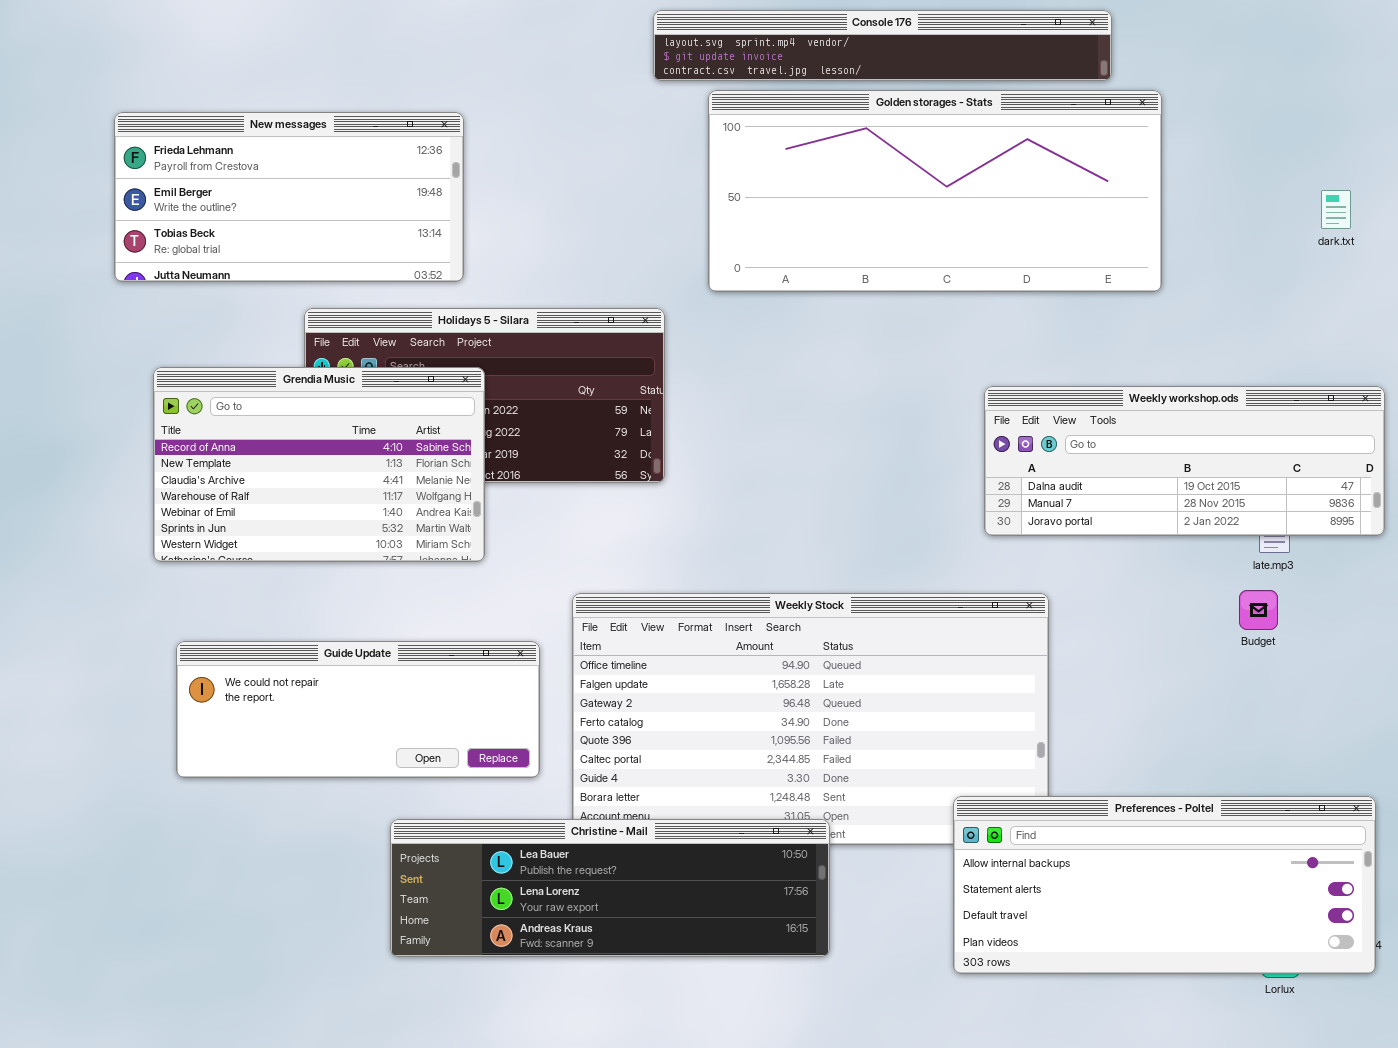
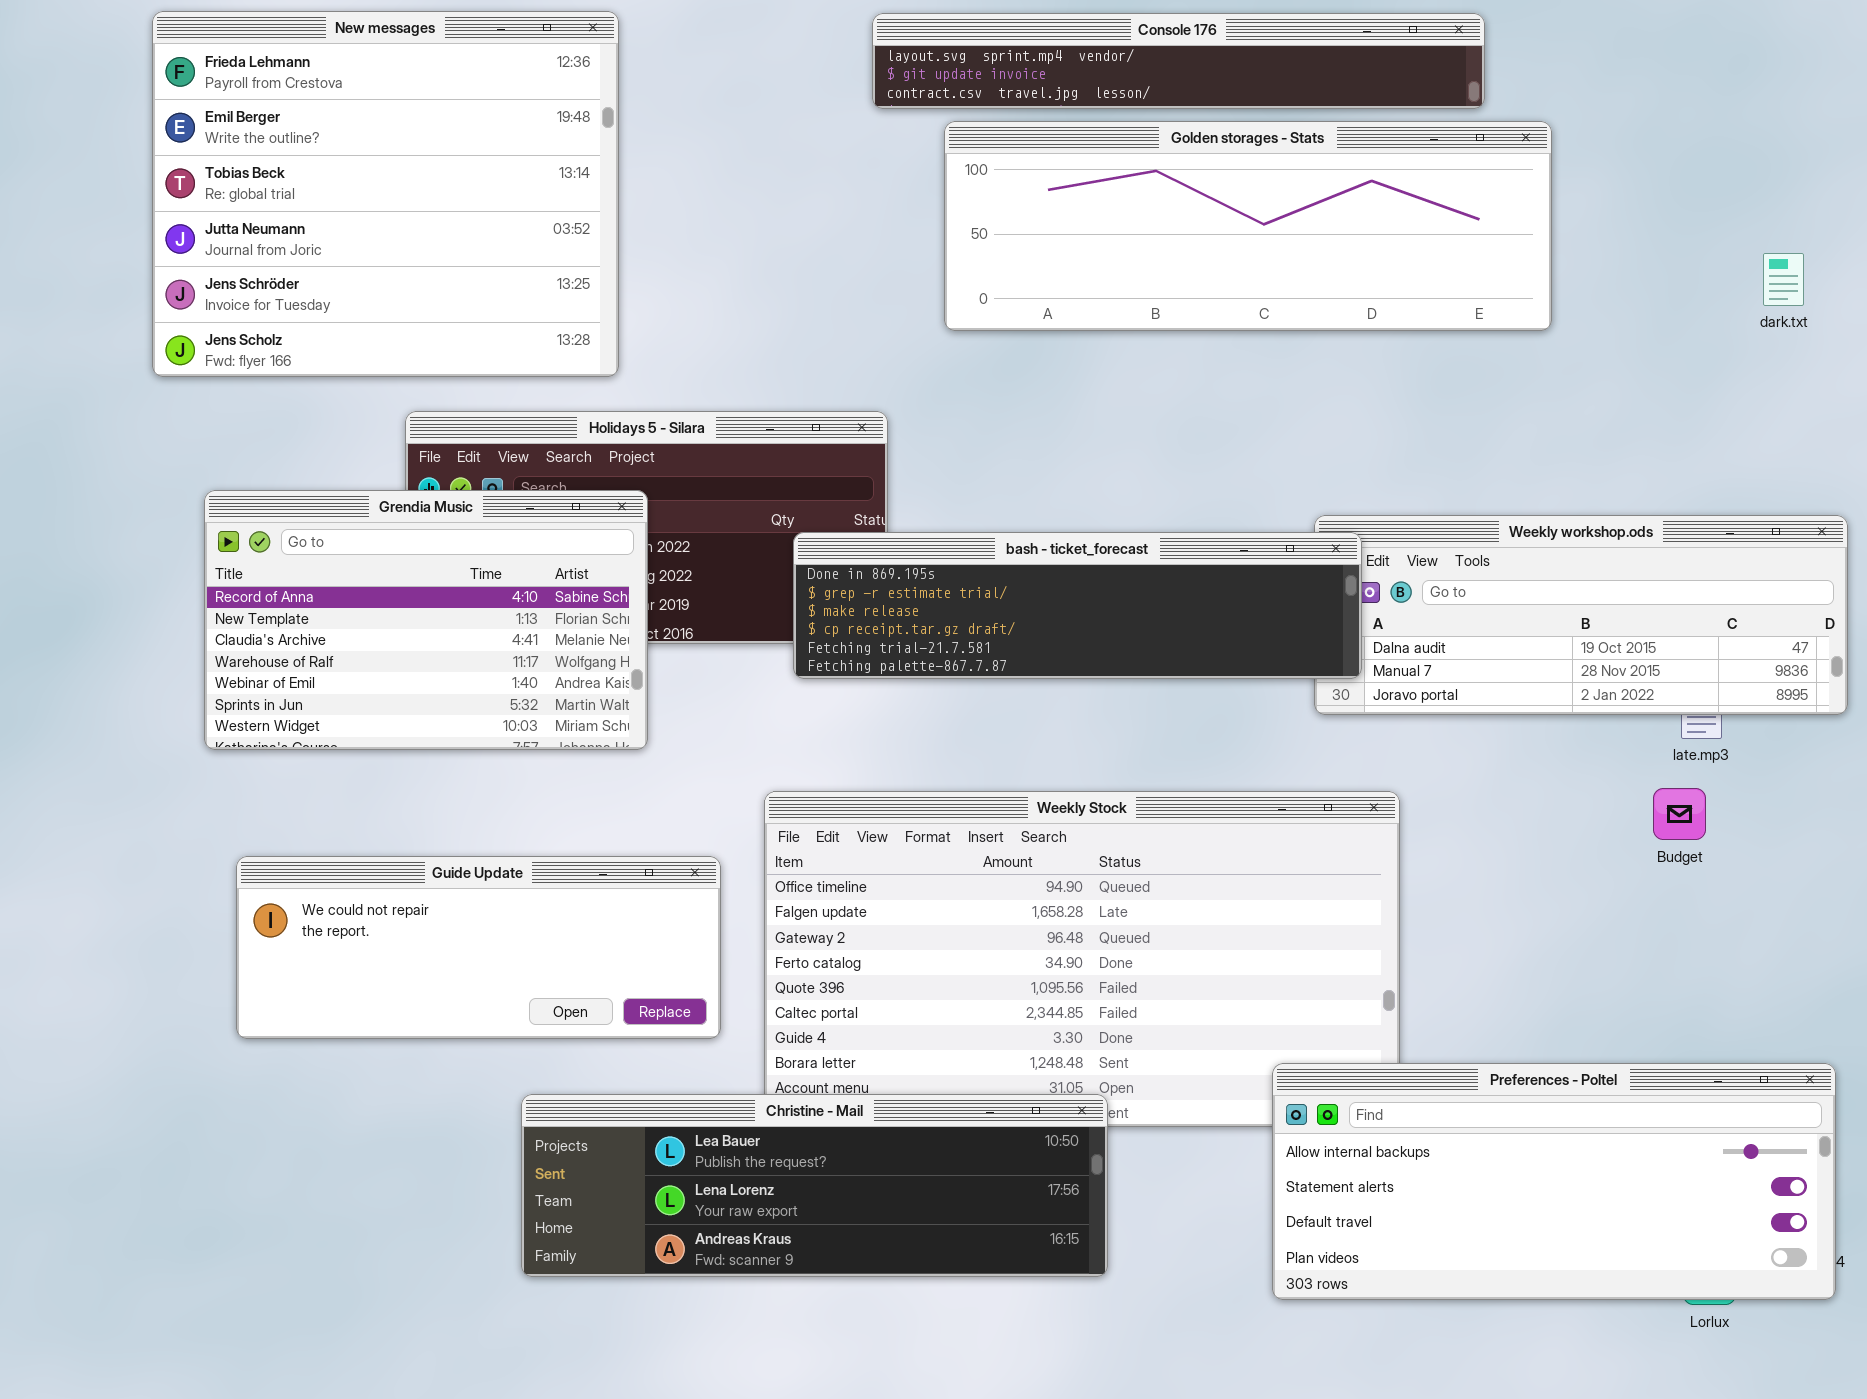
Golden storages - Stats: [708,90,1162,292] -> [944,121,1552,331], resized
New messages: [114,112,464,282] -> [152,11,619,377], resized
bash - ticket_forecast: none -> [793,532,1362,679], opened

